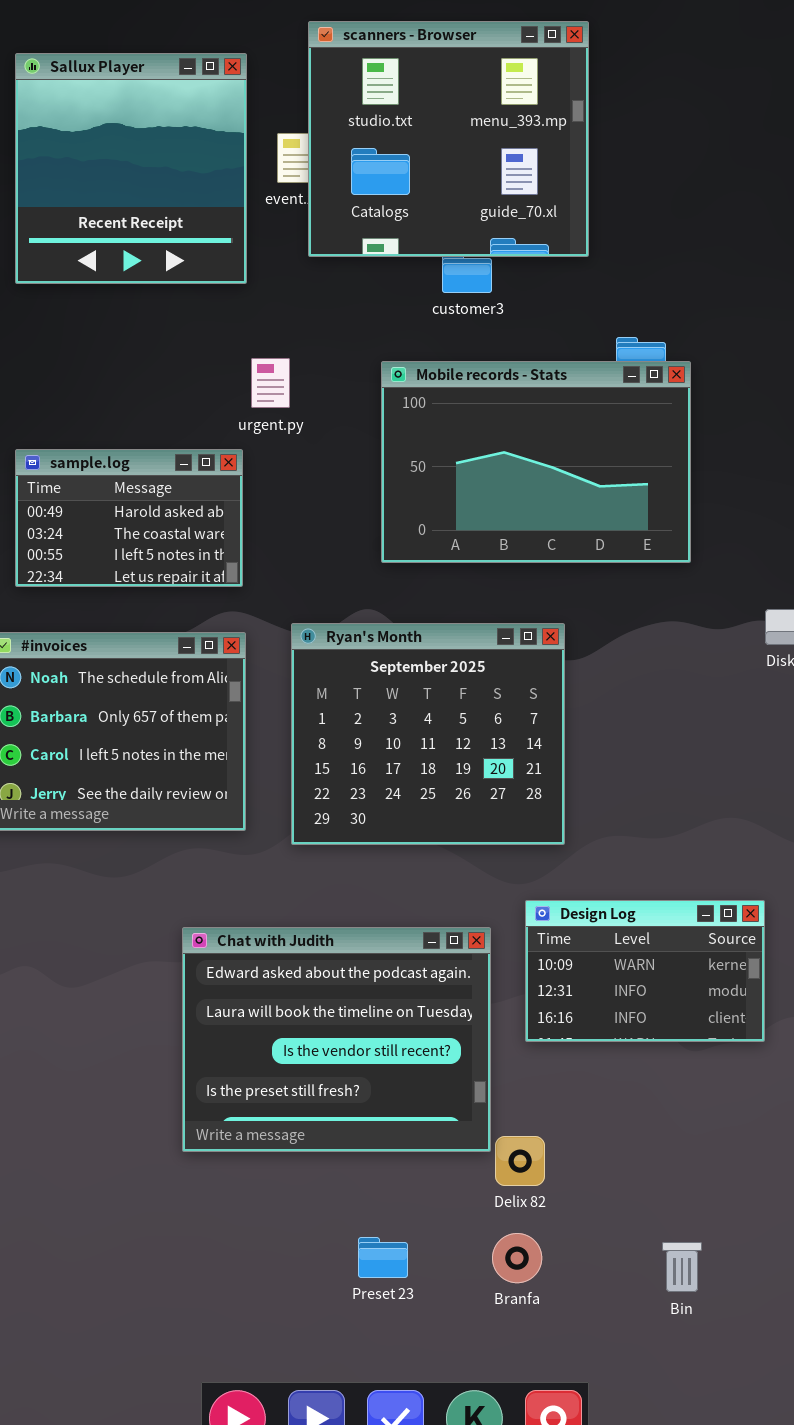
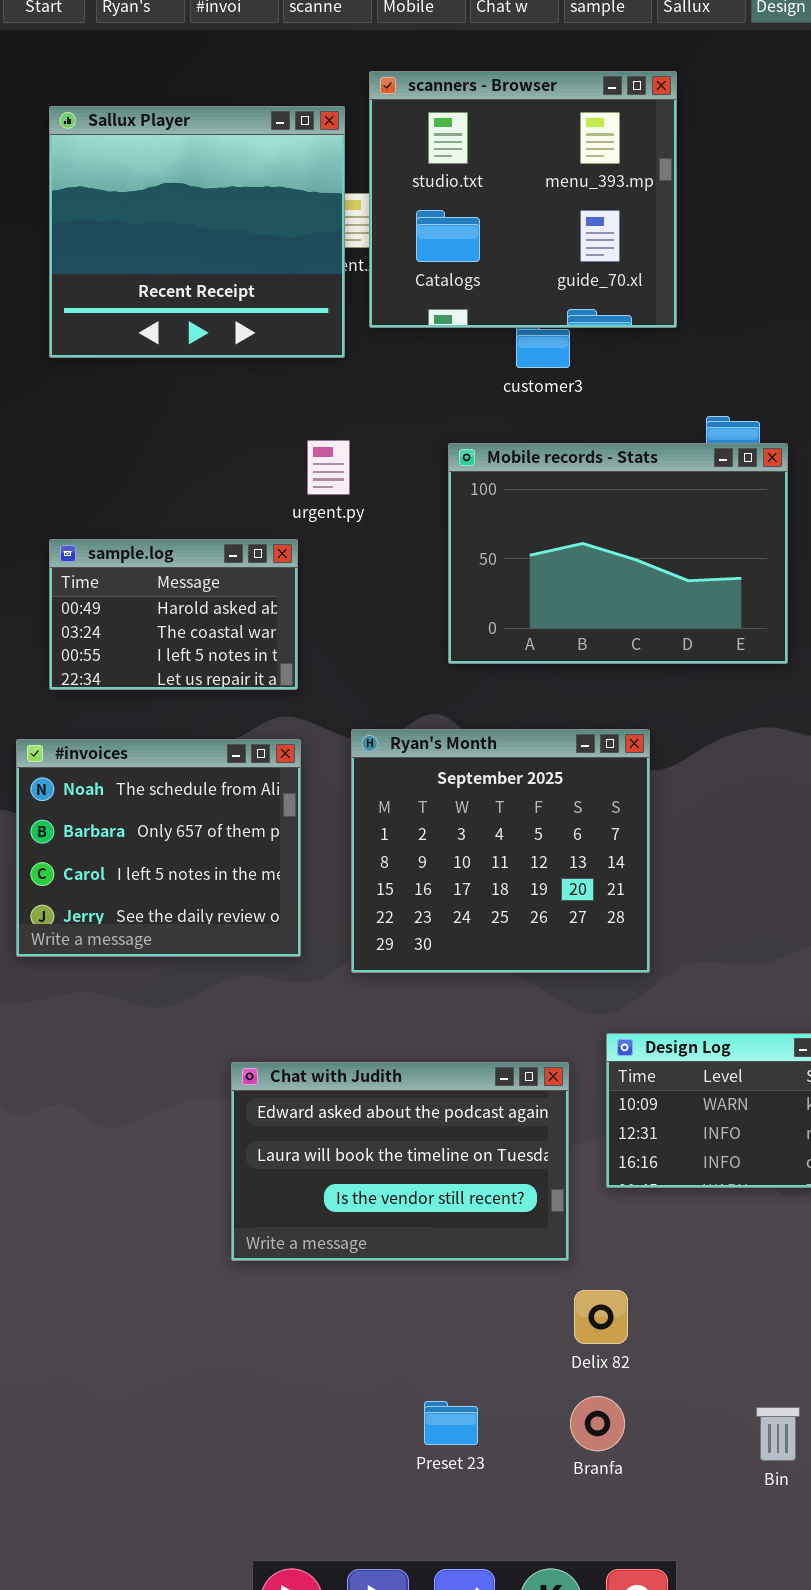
Sallux Player: [15,53,247,284] -> [49,106,345,358], resized
Chat with Judith: [182,927,491,1152] -> [231,1062,569,1261], resized

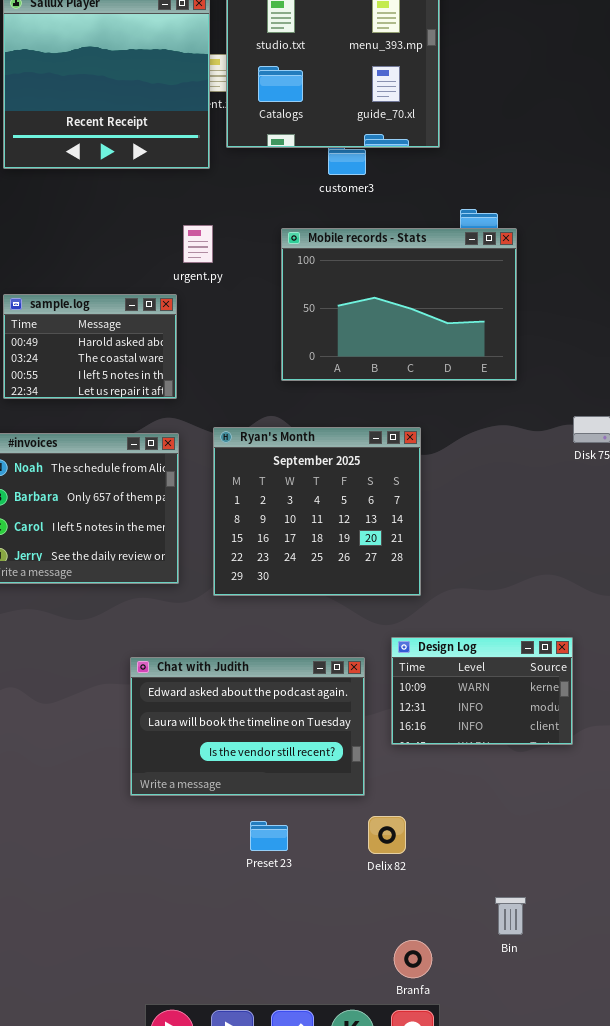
Branfa: [570,1396,625,1451] -> [394,940,432,978], moved
Preset 23: [424,1401,478,1445] -> [250,821,288,851], moved

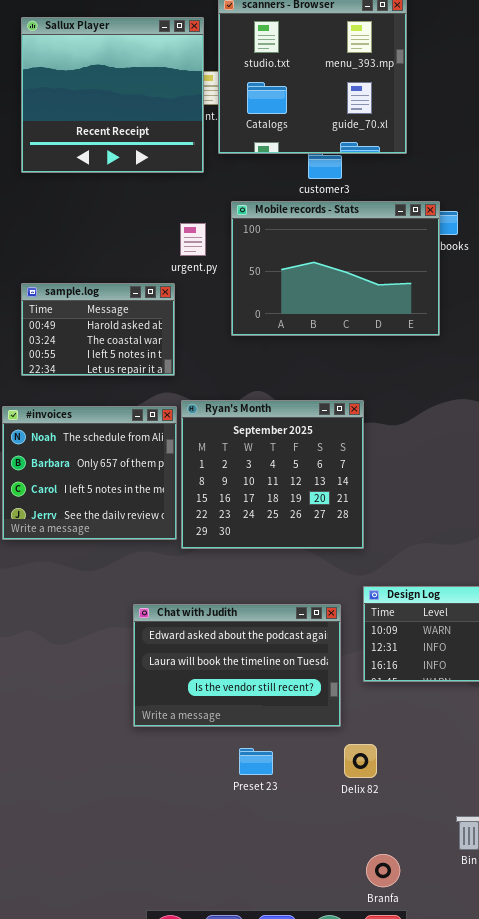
Mobile records - Stats: [281,228,517,381] -> [231,201,440,336], moved
Ryan's Month: [213,427,421,596] -> [181,400,364,549], moved

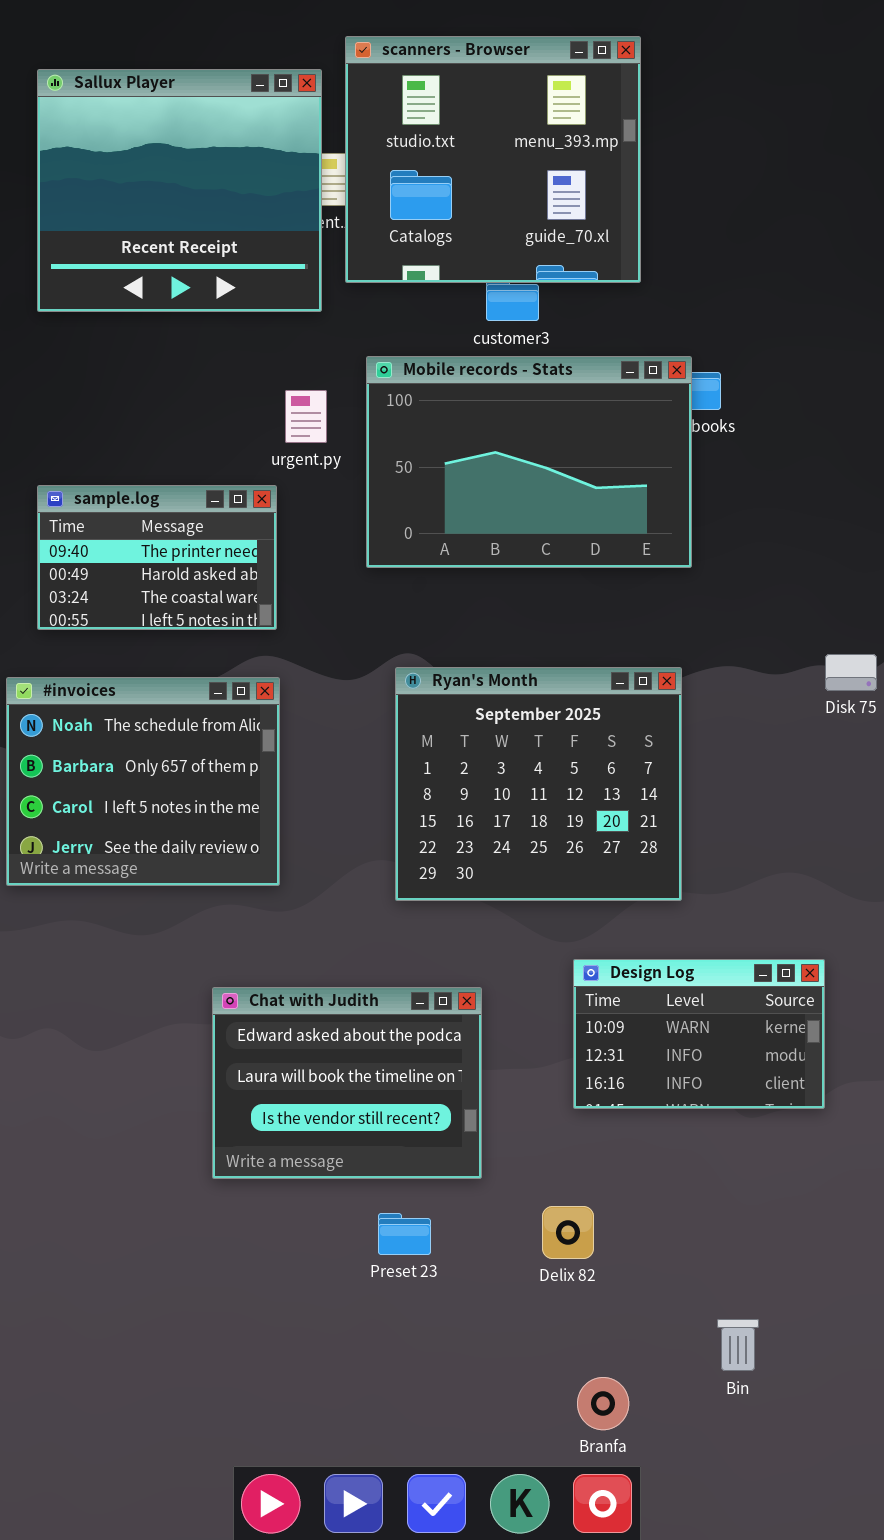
sample.log: [21,283,175,376] -> [37,485,277,630], scrolled up 1 row
Ryan's Month: [181,400,364,549] -> [395,667,682,901], moved
Chat with Judith: [133,604,341,727] -> [212,987,482,1179], resized

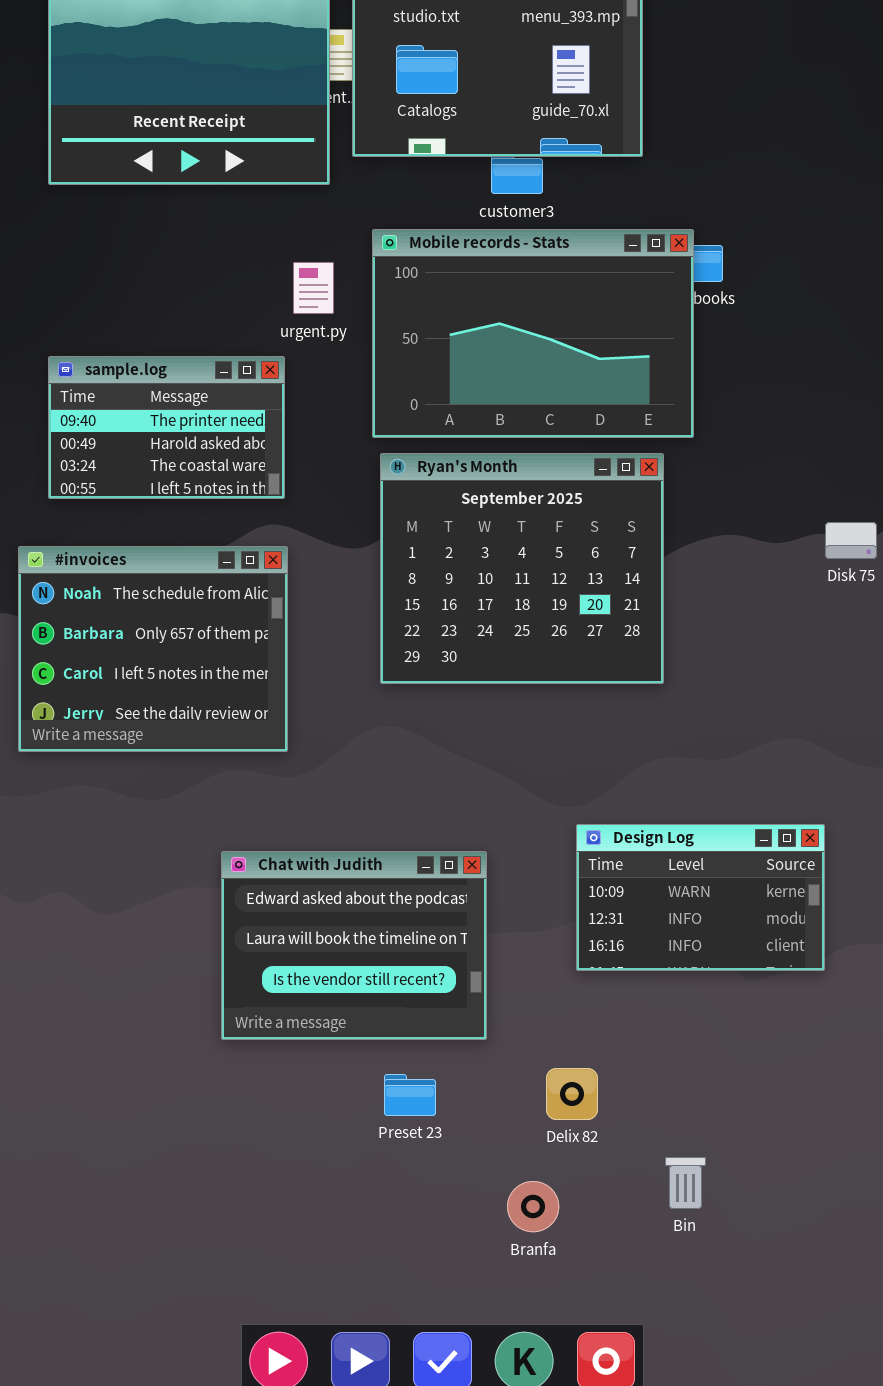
Ryan's Month: [395,667,682,901] -> [380,453,664,684], moved
Bin: [717,1319,759,1371] -> [665,1157,706,1209], moved
Branfa: [577,1377,629,1430] -> [507,1181,559,1232], moved

